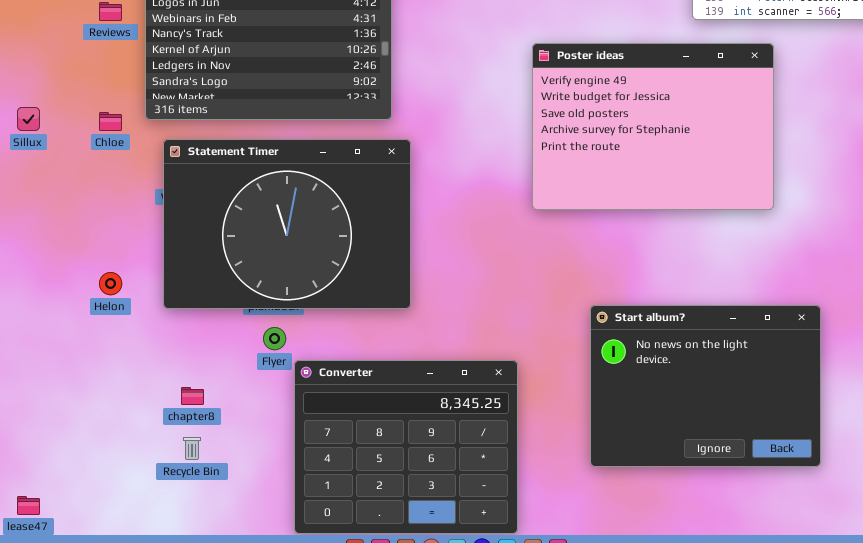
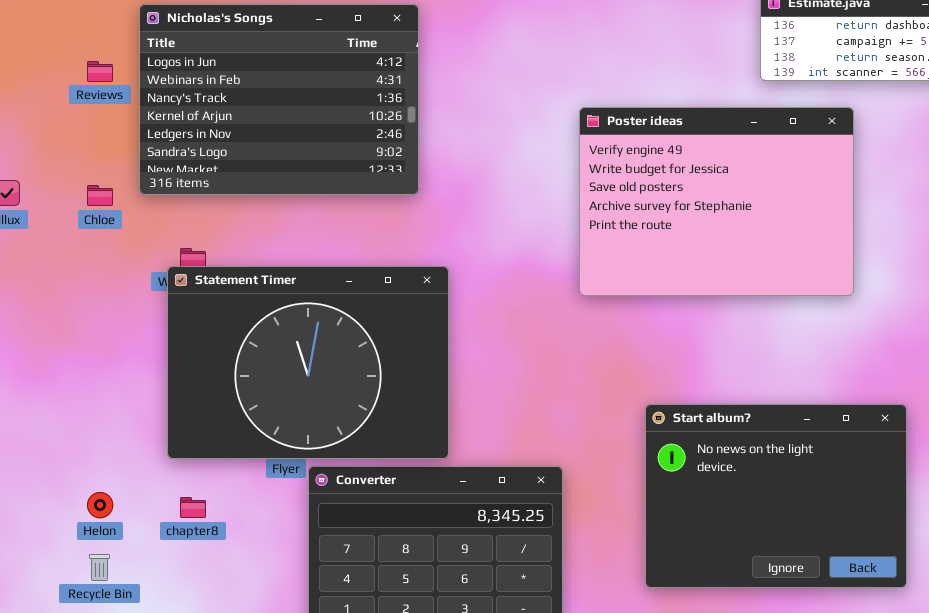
Statement Timer: [163,139,411,309] -> [167,266,449,459], moved
Helon: [99,272,122,295] -> [87,492,113,518], moved
Recycle Bin: [183,437,201,460] -> [89,554,110,581], moved

